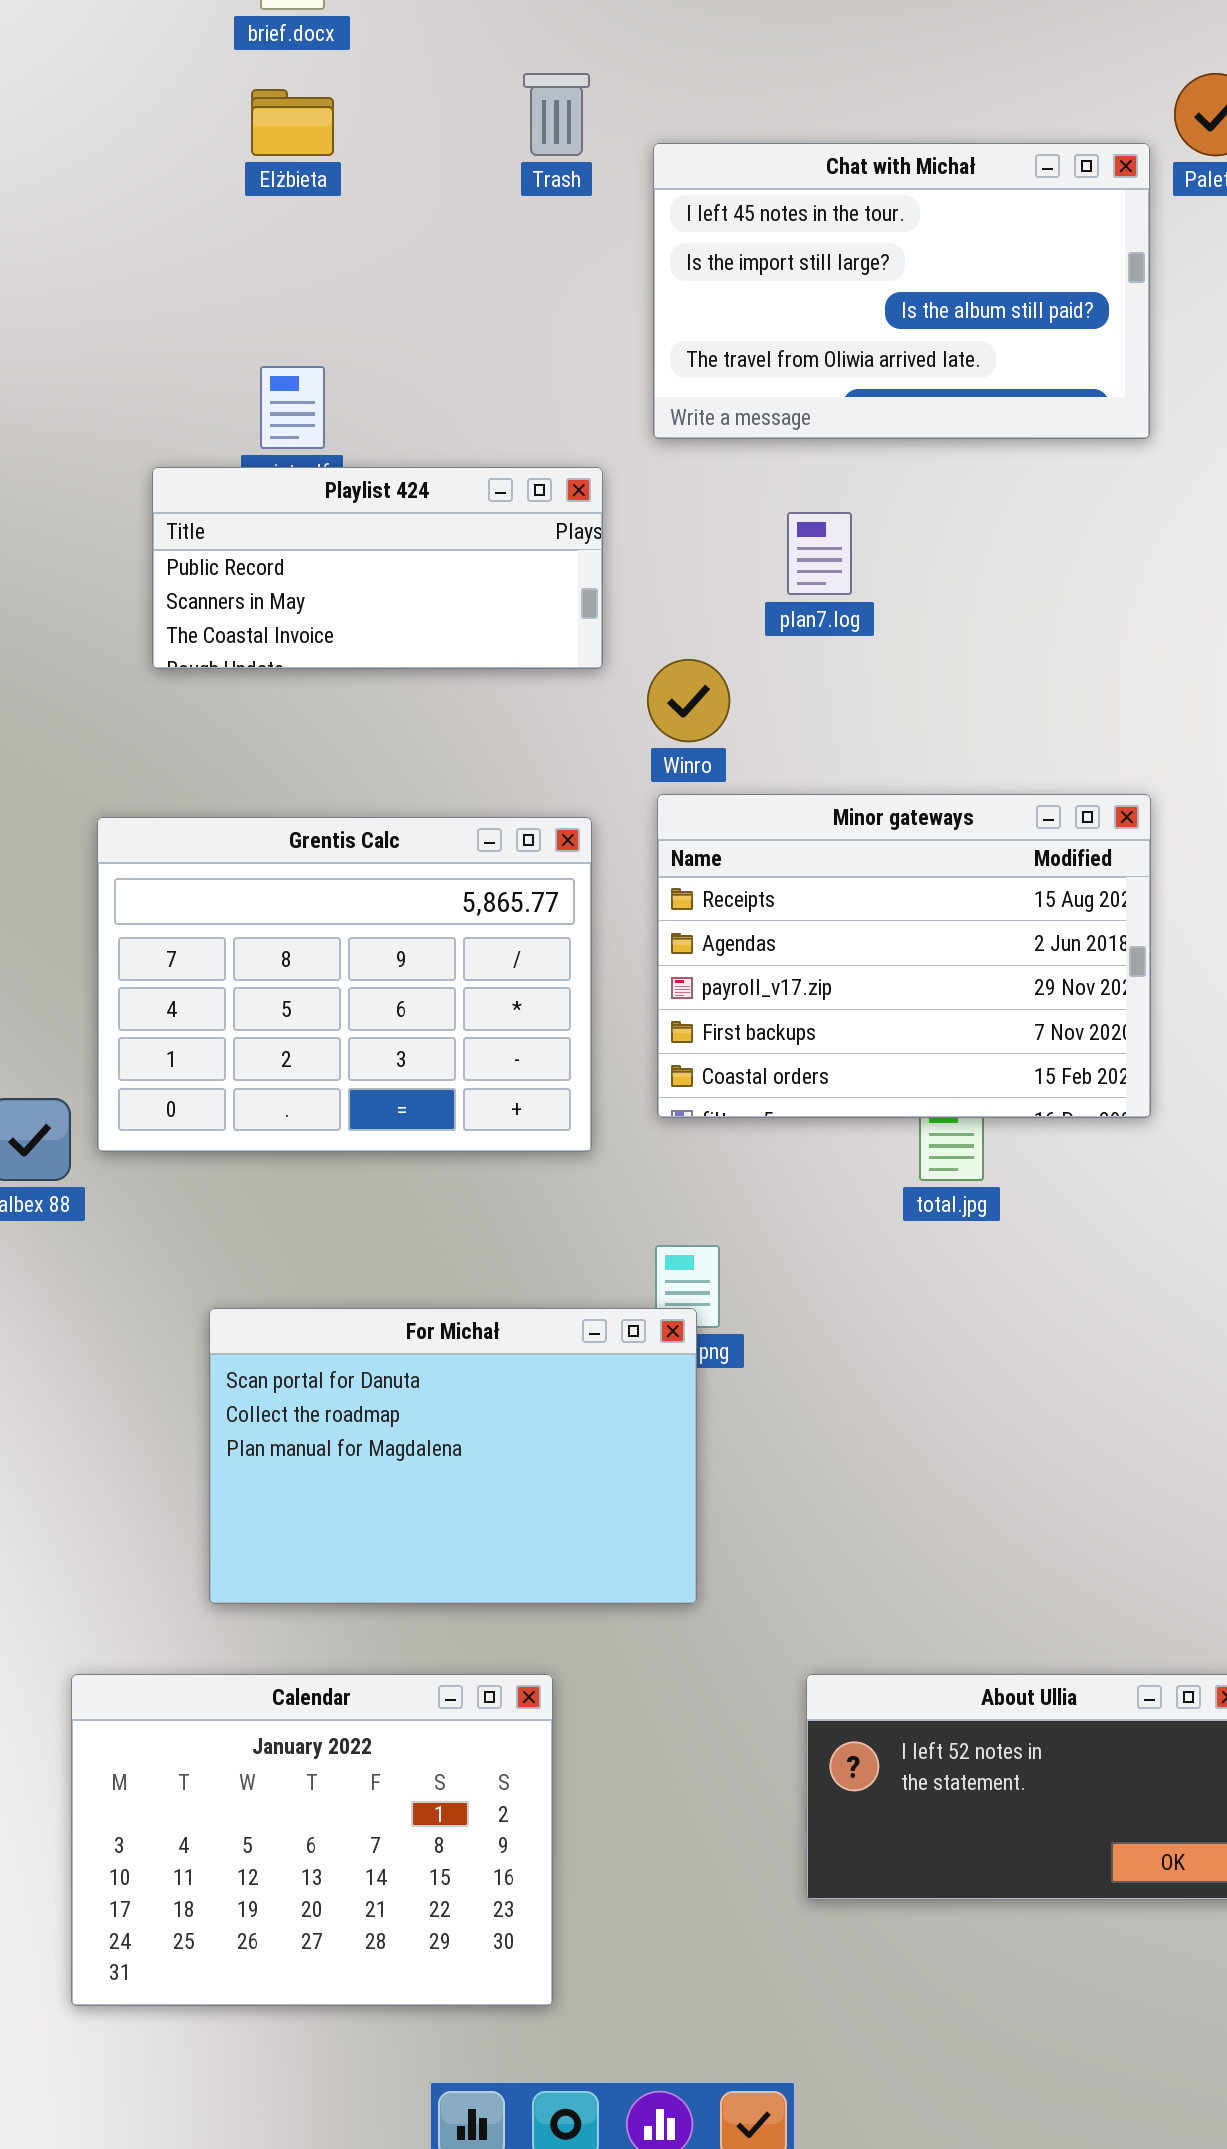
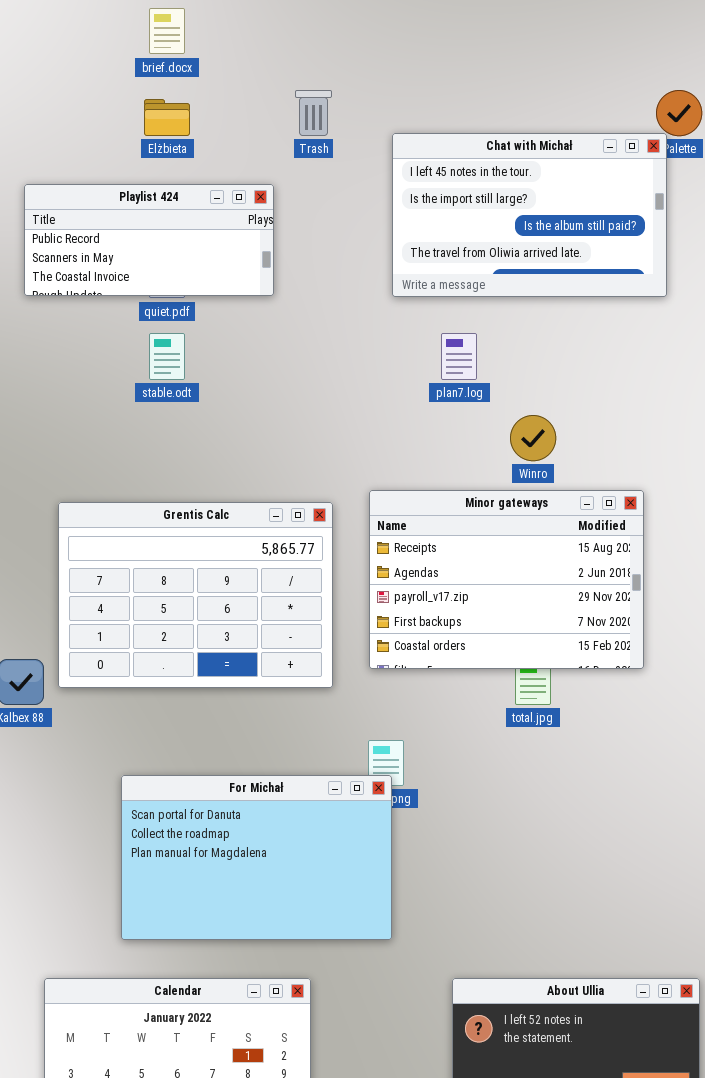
Chat with Michał: [653,143,1150,439] -> [392,133,667,297], moved
Playlist 424: [152,467,603,669] -> [24,184,274,296], moved
Winro: [647,659,730,742] -> [510,415,556,461], moved

